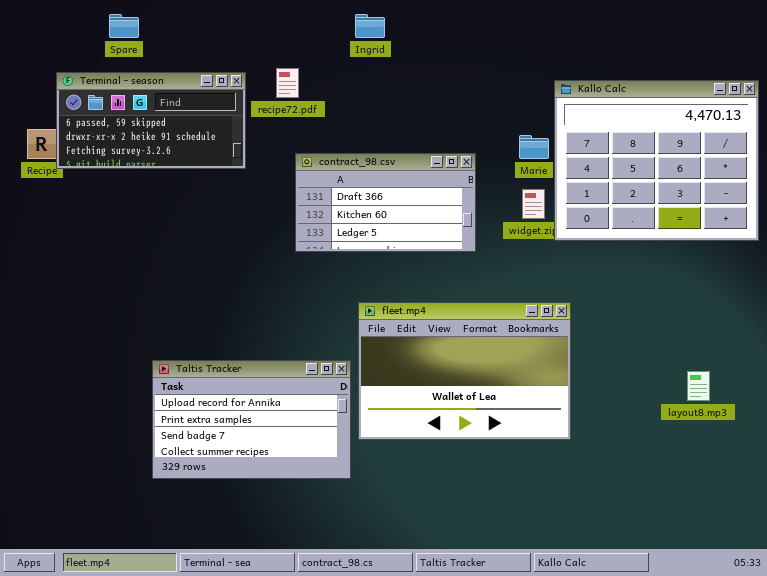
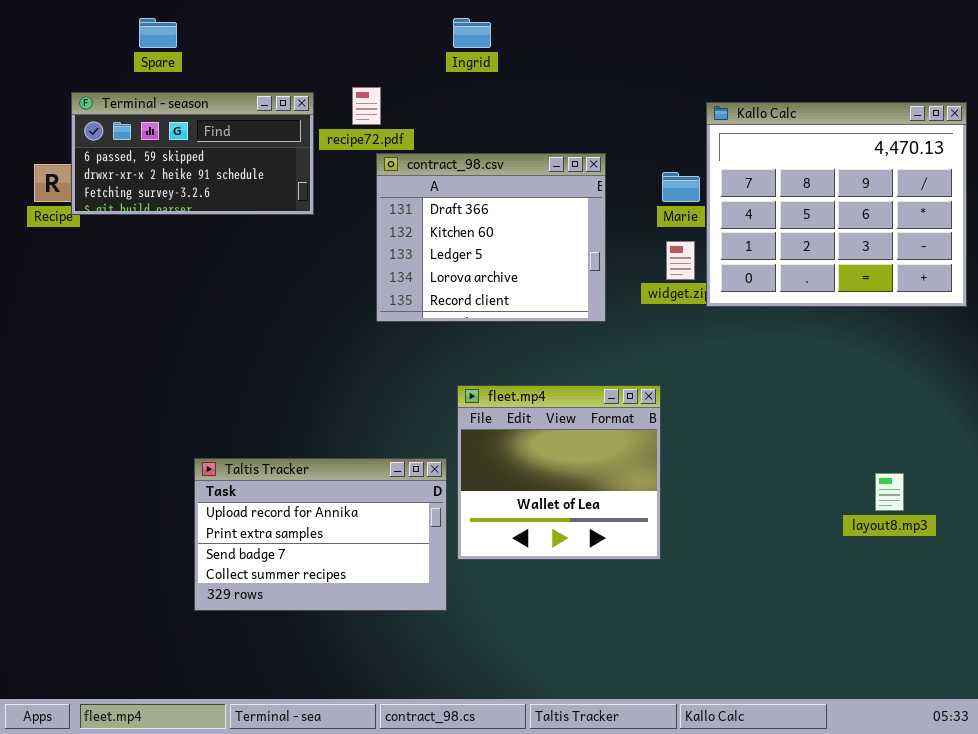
contract_98.csv: [295,153,476,252] -> [376,153,606,322], resized
fleet.mp4: [358,302,571,440] -> [457,385,661,560], resized

